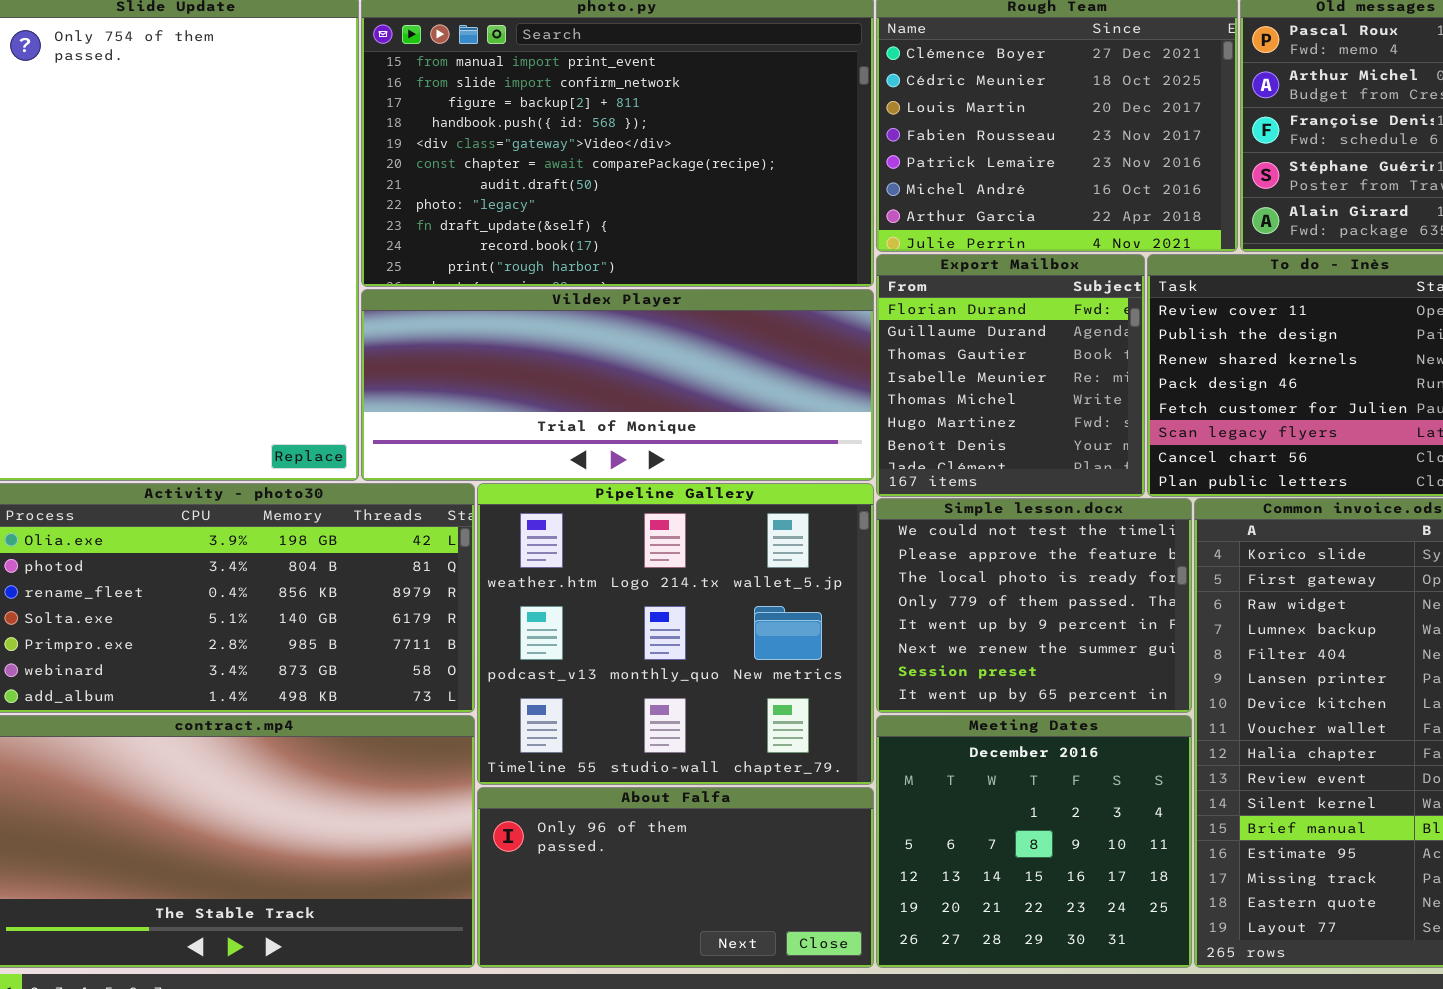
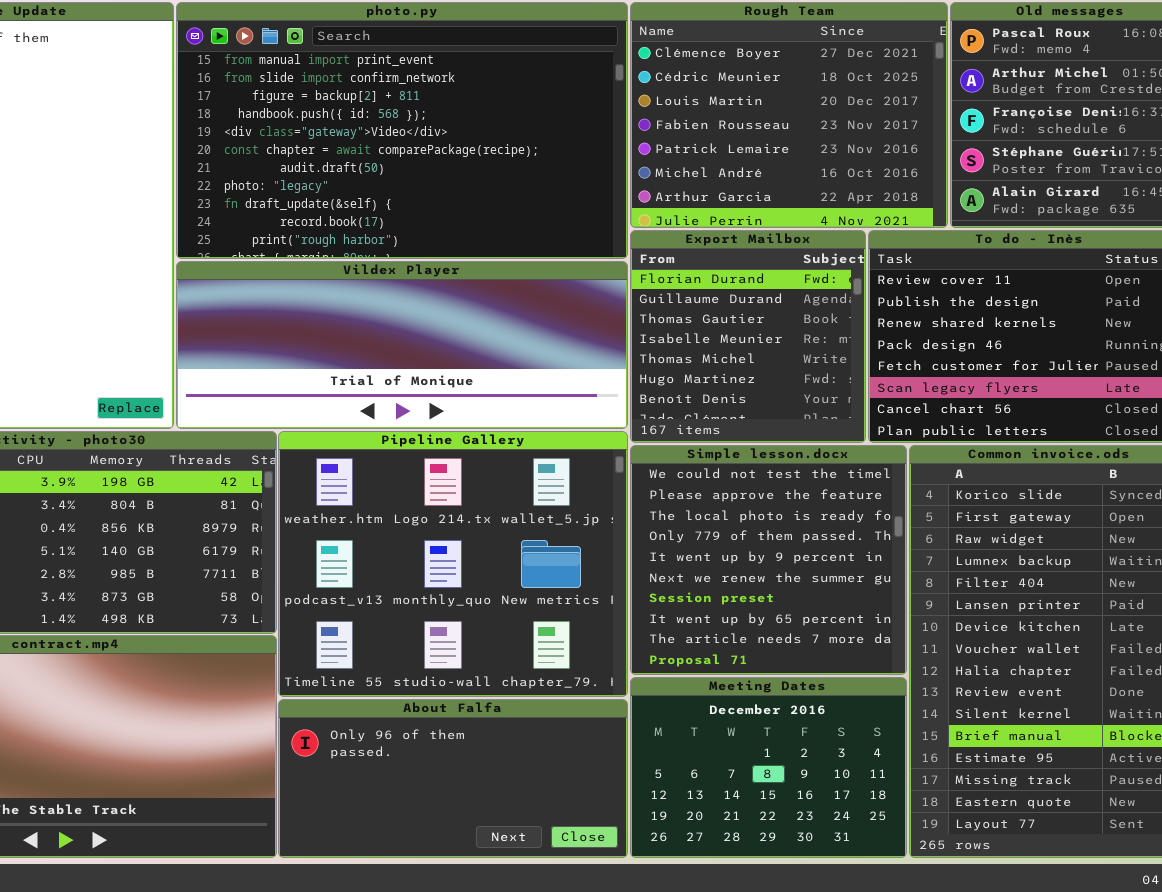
Simple lesson.docx: [876,498,1192,713] -> [630,445,907,675], resized
Meeting Dates: [876,715,1192,968] -> [630,677,907,858], resized

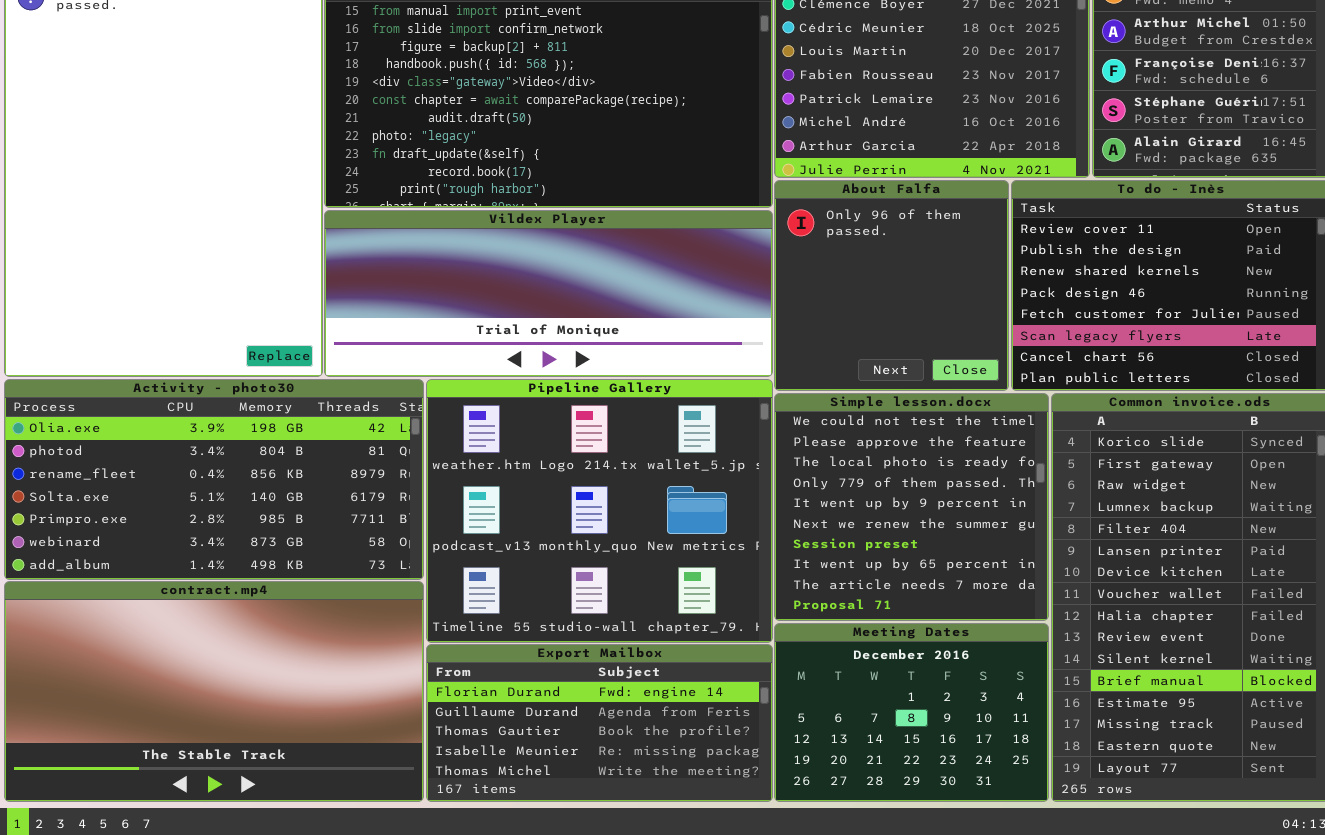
Export Mailbox: [630,230,866,443] -> [426,644,773,802], moved, resized
About Falfa: [278,699,628,858] -> [774,180,1009,391], moved, resized

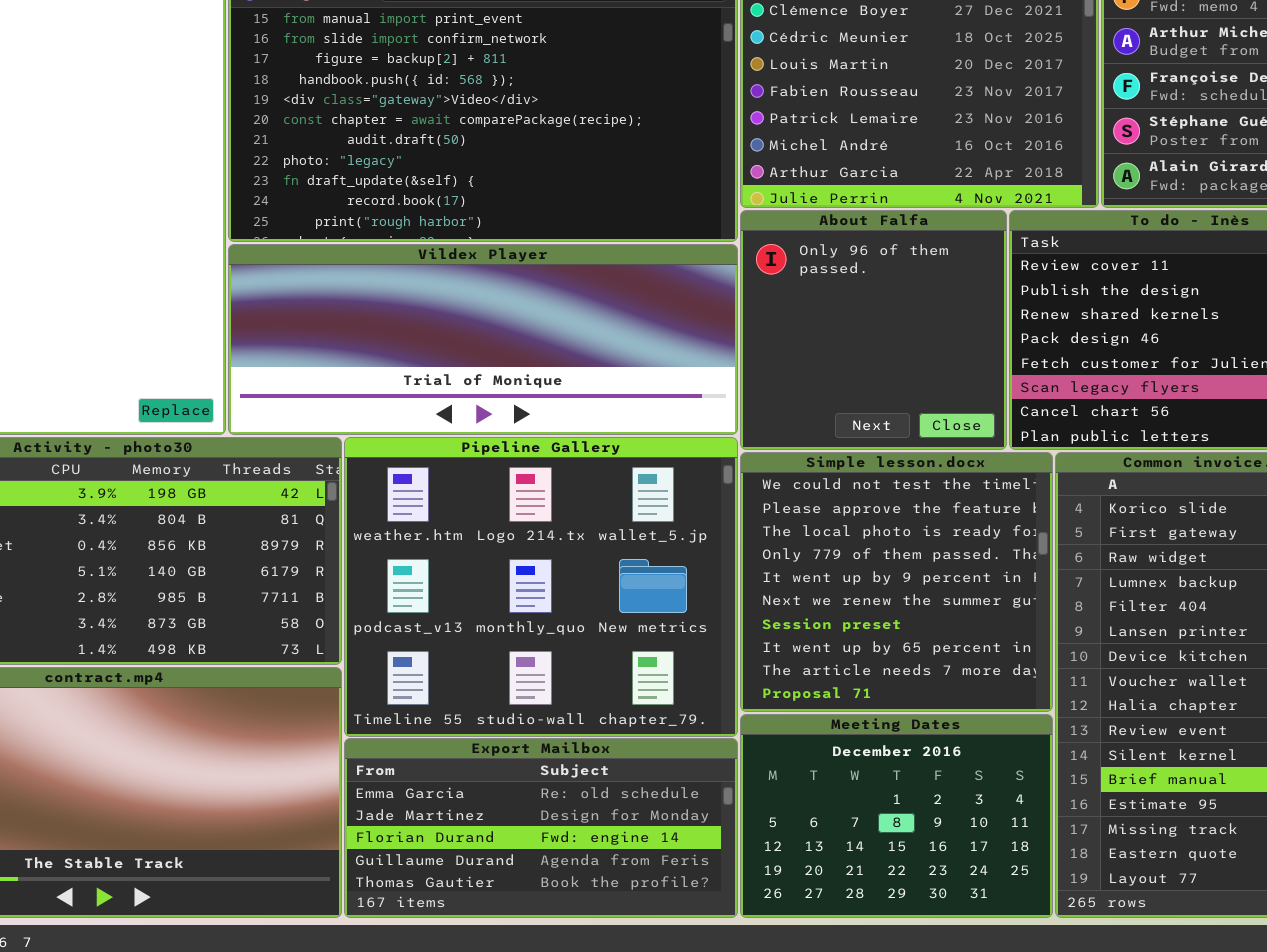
Export Mailbox: [426,644,773,802] -> [344,738,738,918], scrolled up 2 rows

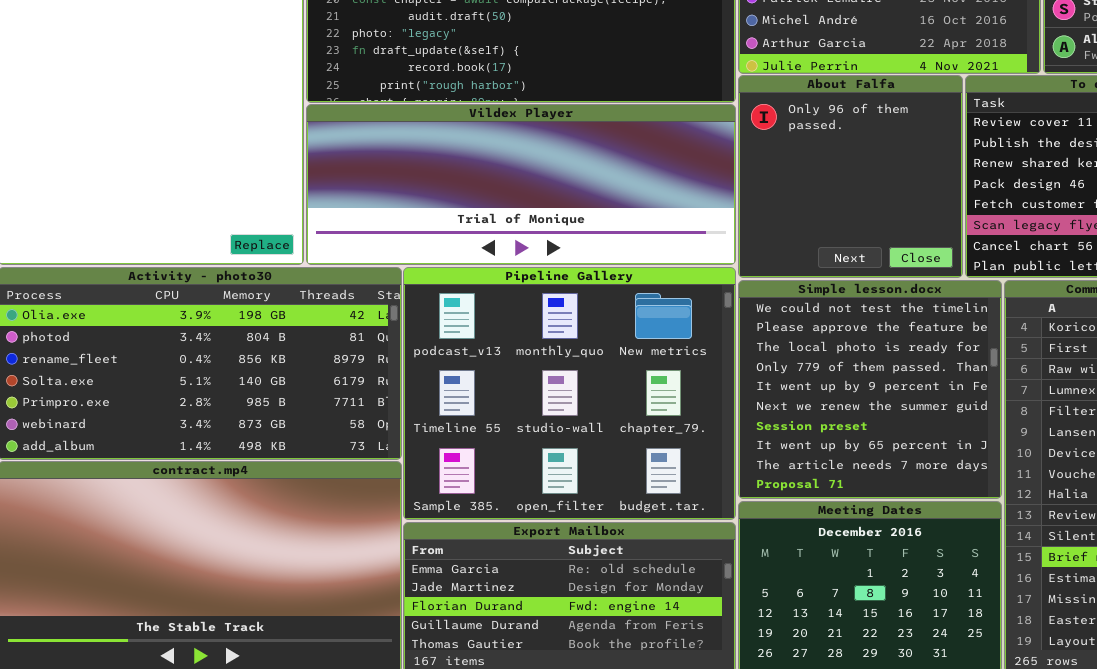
Pipeline Gallery: [344,437,738,737] -> [403,267,736,520], scrolled down 1 row

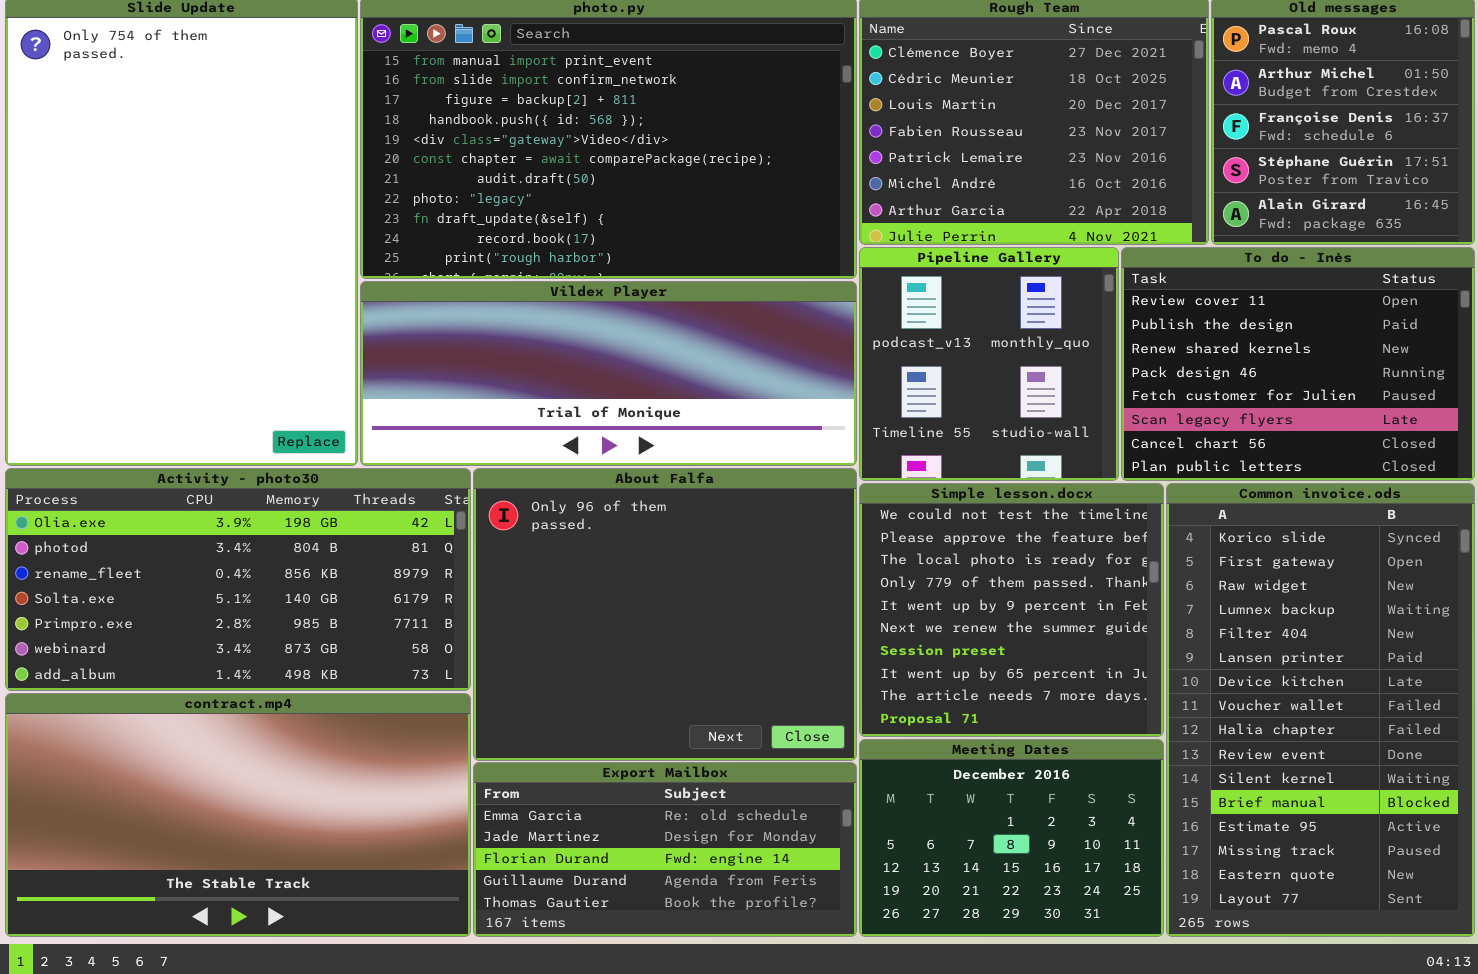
About Falfa: [738,75,963,278] -> [473,468,857,761], moved, resized
Pipeline Gallery: [403,267,736,520] -> [859,247,1119,481], moved, resized

